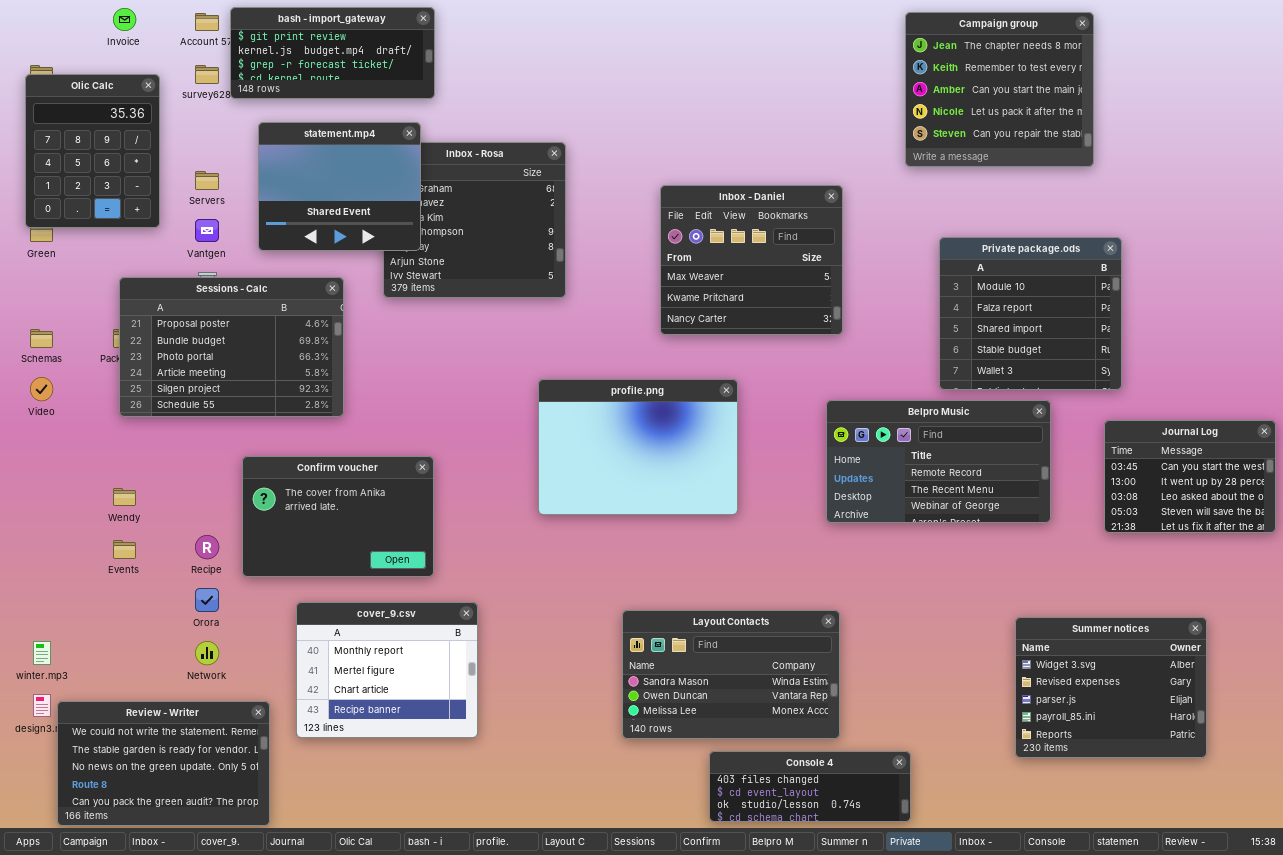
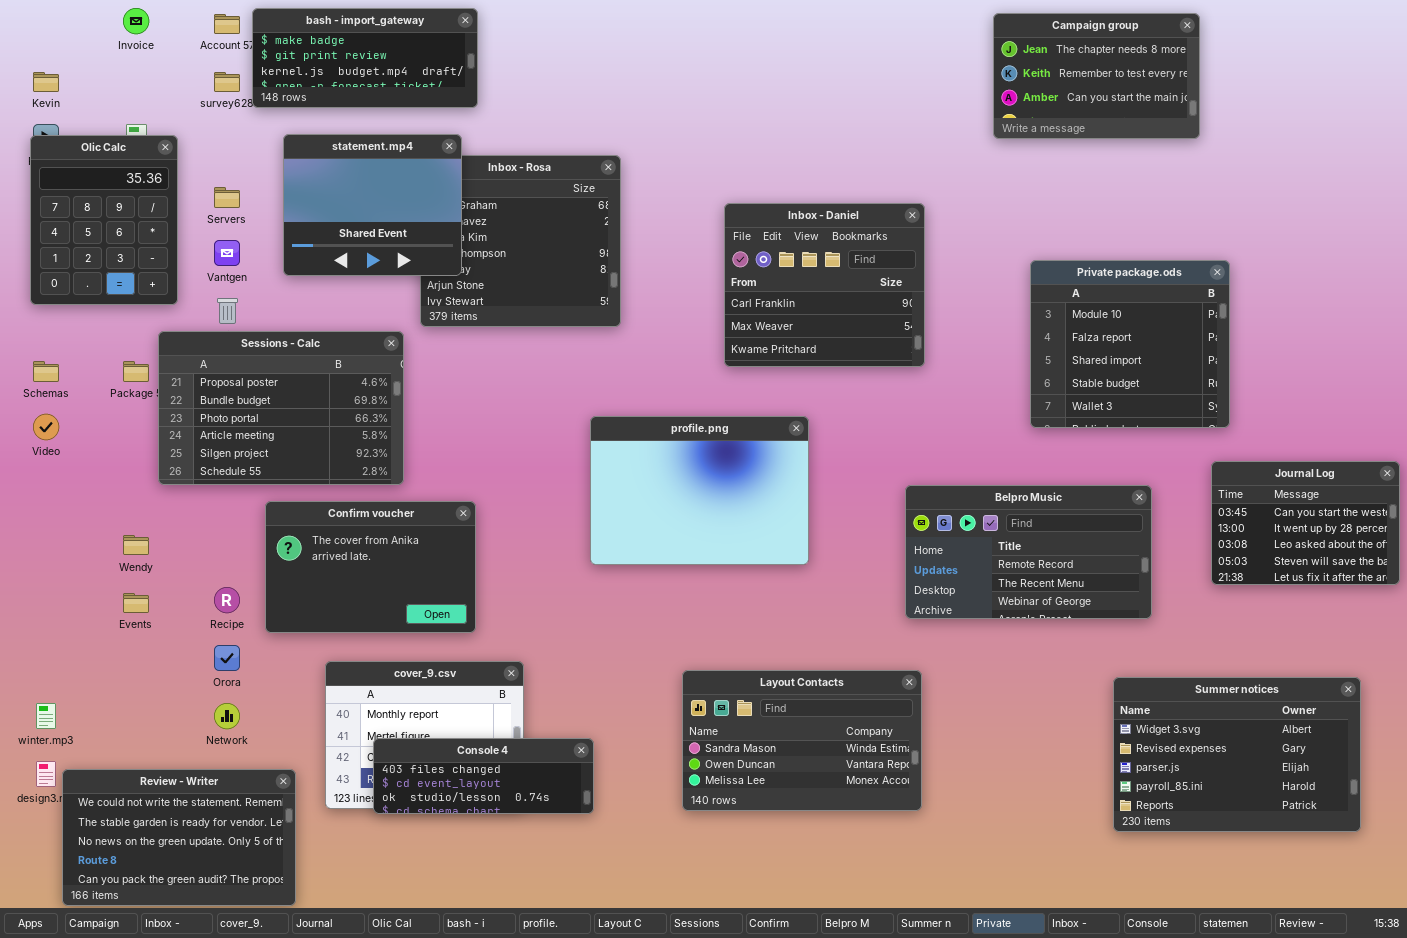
bash - import_gateway: [230,7,435,99] -> [252,8,478,108], scrolled up 1 row
Campaign group: [905,12,1094,167] -> [993,13,1200,139], resized
Olic Calc: [25,74,160,228] -> [30,135,178,305], moved
Inbox - Daniel: [660,185,843,335] -> [724,203,925,367], scrolled up 1 row
Sessions - Calc: [119,277,344,417] -> [158,331,404,485], moved
Belpro Music: [826,400,1051,523] -> [905,485,1152,619], moved
Summer notices: [1015,617,1207,758] -> [1113,677,1361,832], resized
Console 4: [709,751,911,822] -> [373,738,594,814], moved

